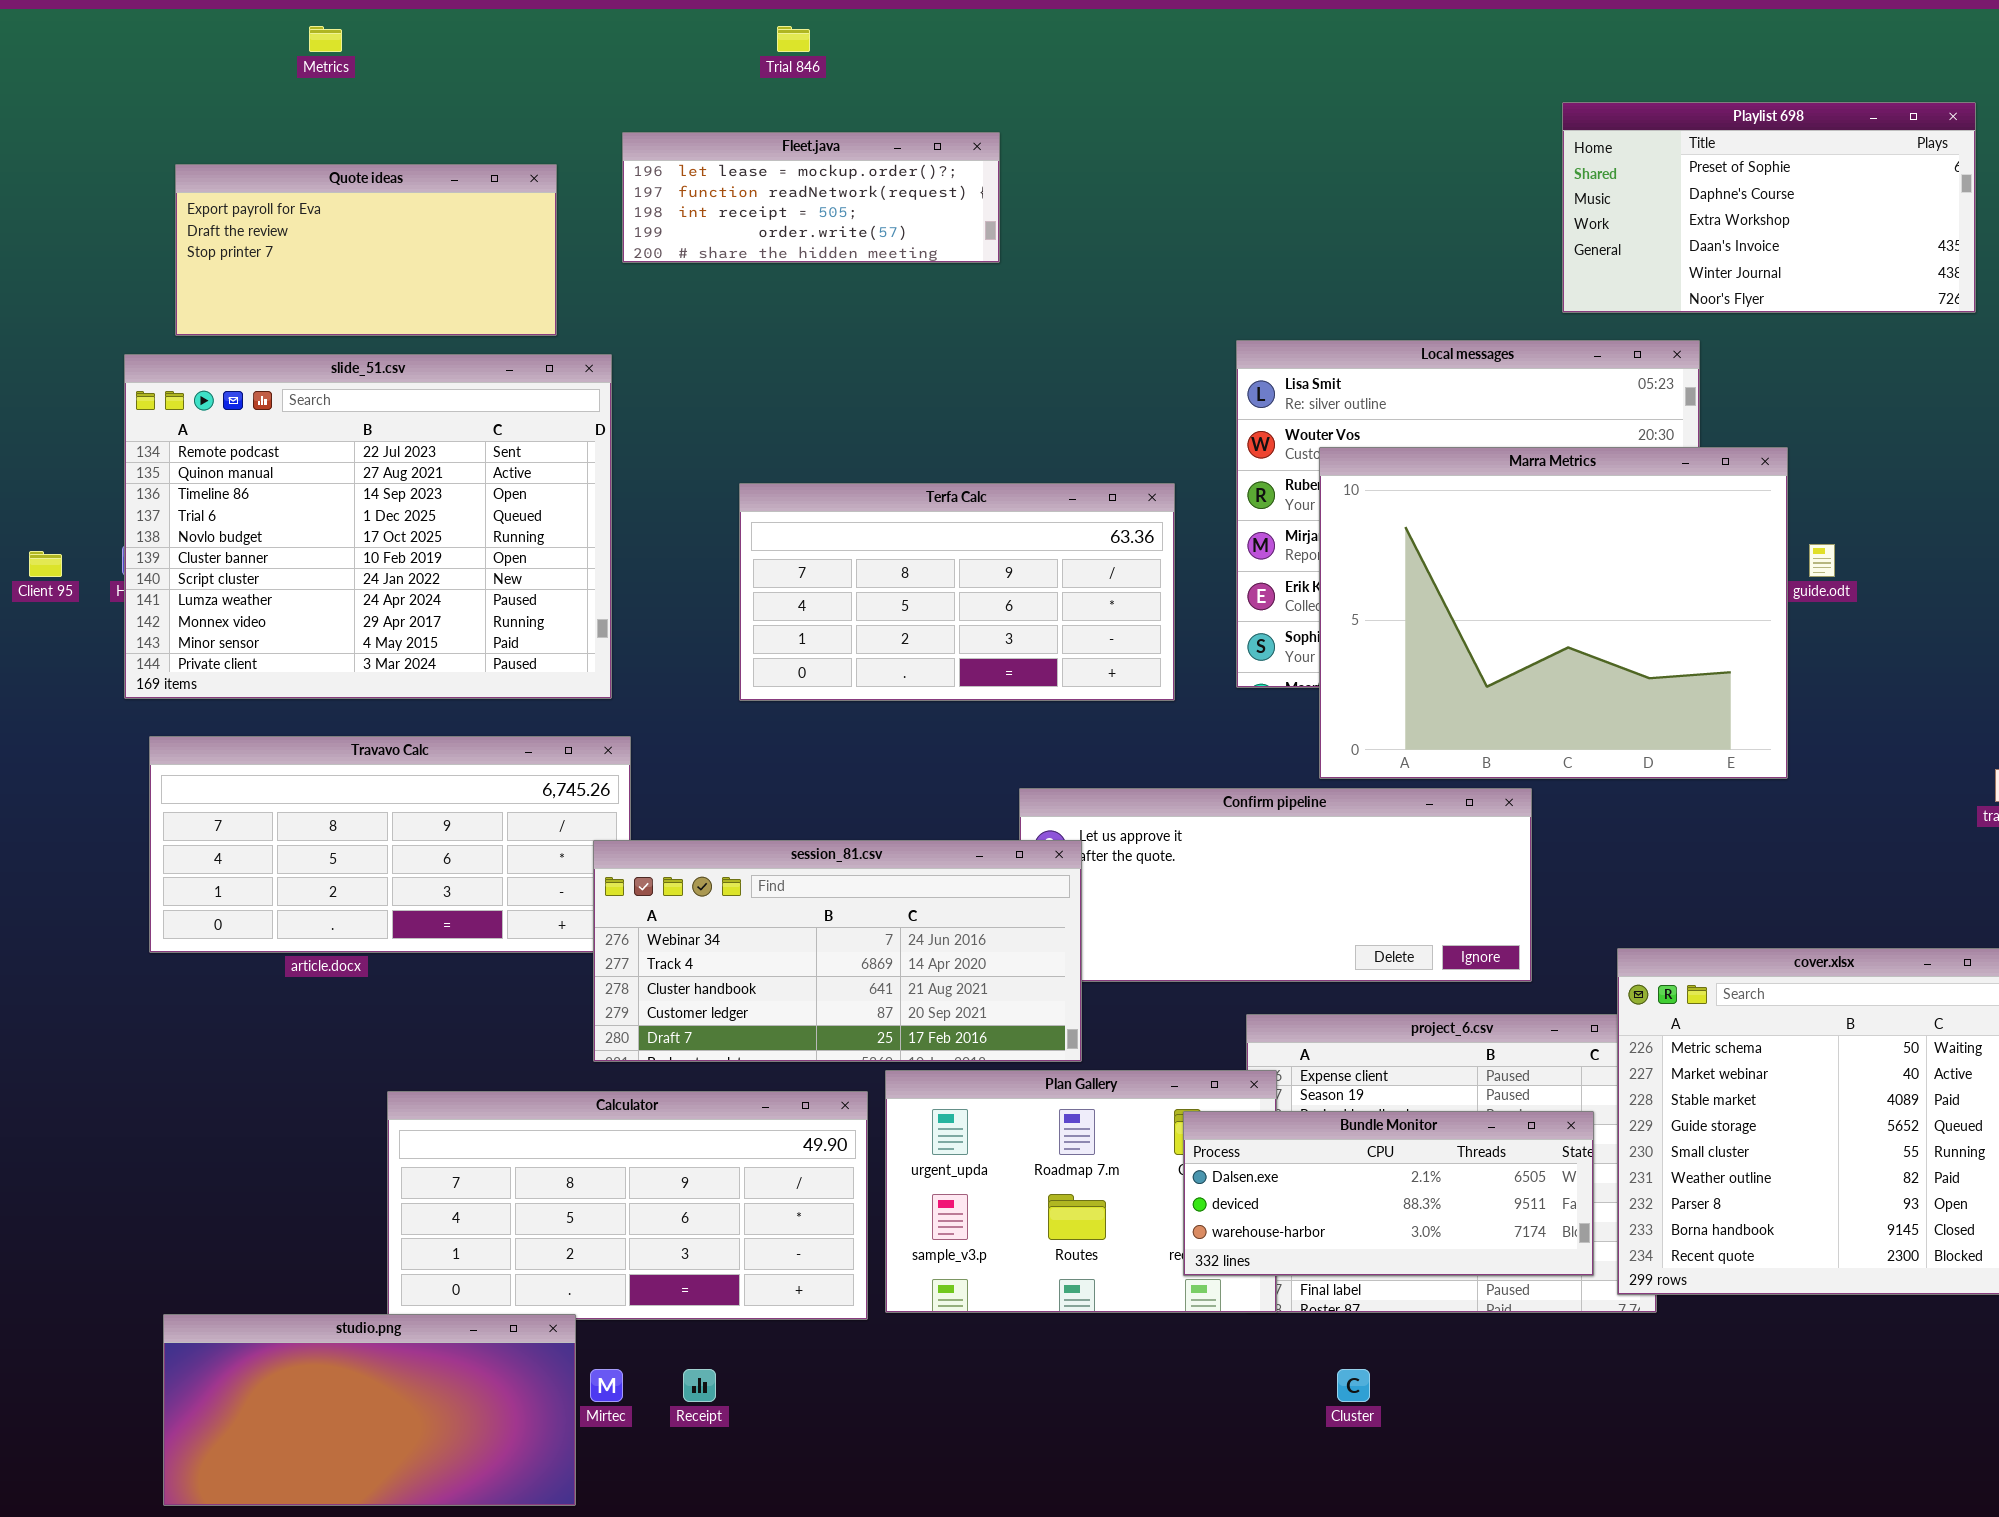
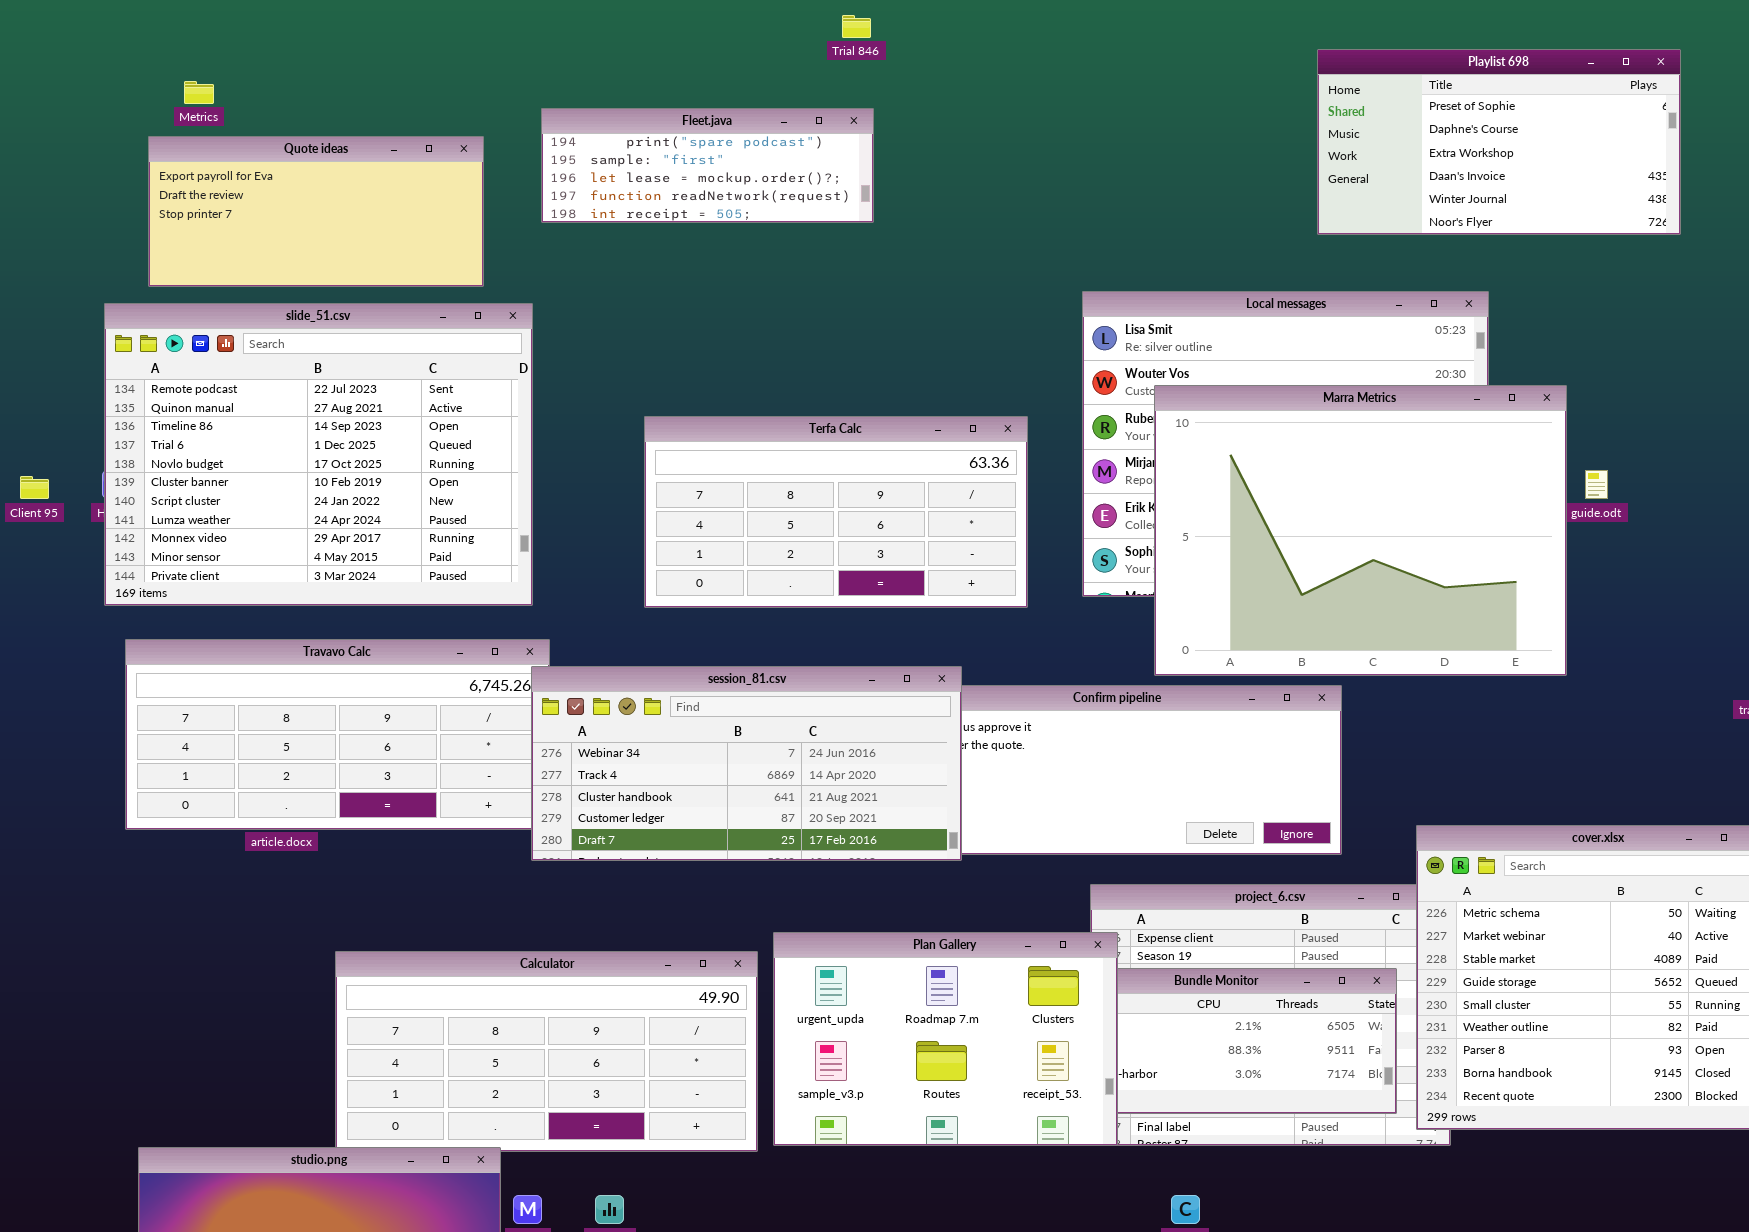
Metrics: [309,26,342,52] -> [184,81,214,104], moved
Trial 846: [777,26,810,52] -> [842,15,871,38], moved
Playlist 698: [1562,102,1976,313] -> [1317,49,1681,235], moved
Fleet.java: [622,132,1000,263] -> [541,108,874,223], scrolled up 2 rows
session_81.csv: [593,840,1082,1062] -> [531,666,962,861], moved
Plan Gallery: [885,1070,1277,1313] -> [773,932,1118,1146], raised

